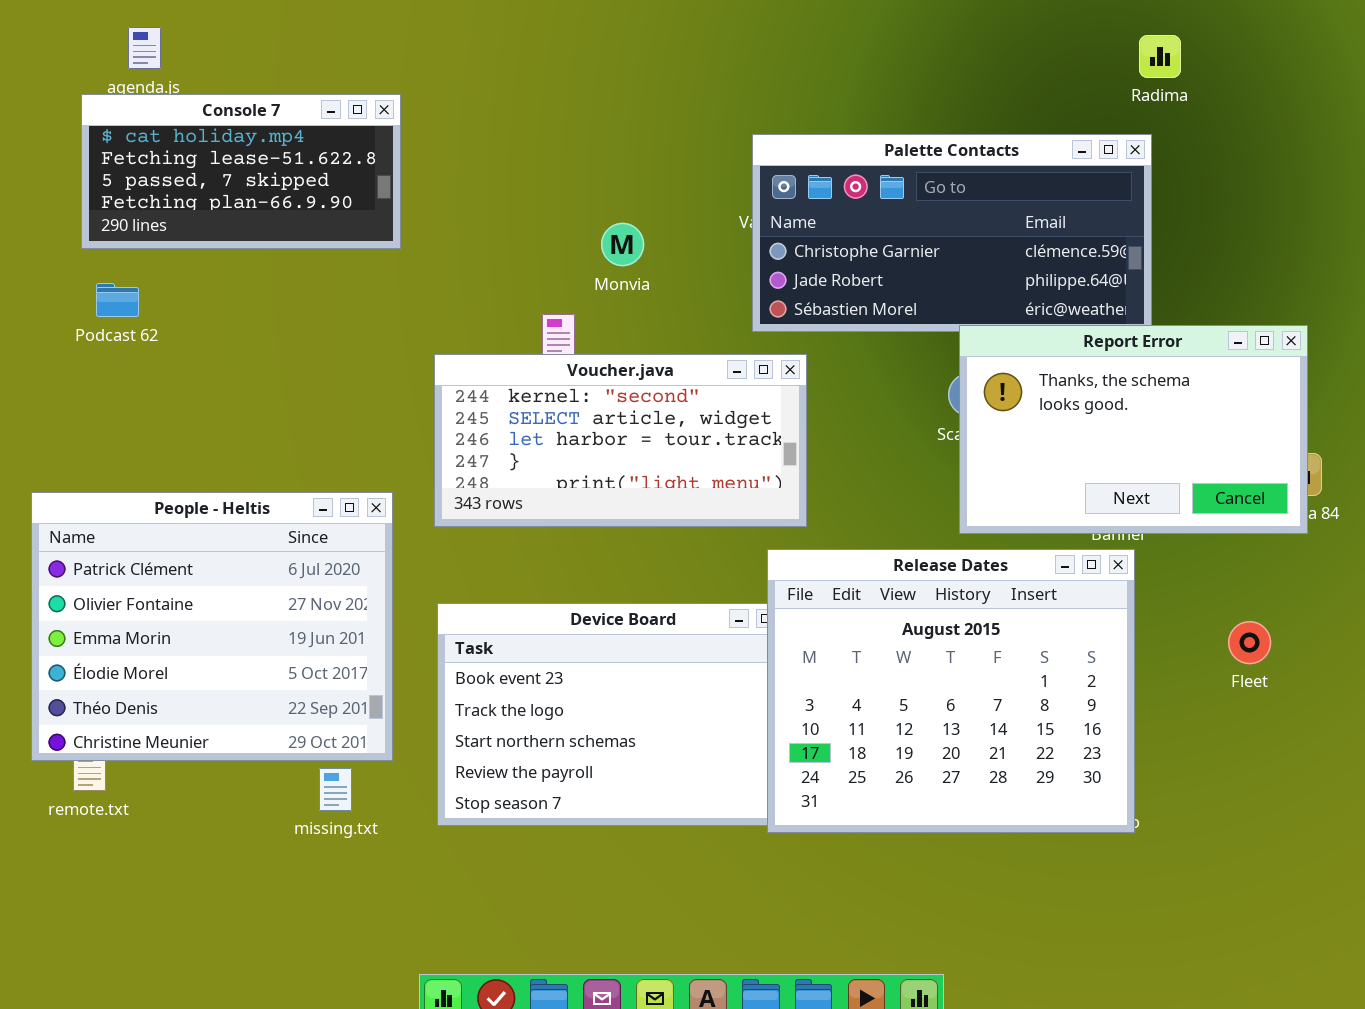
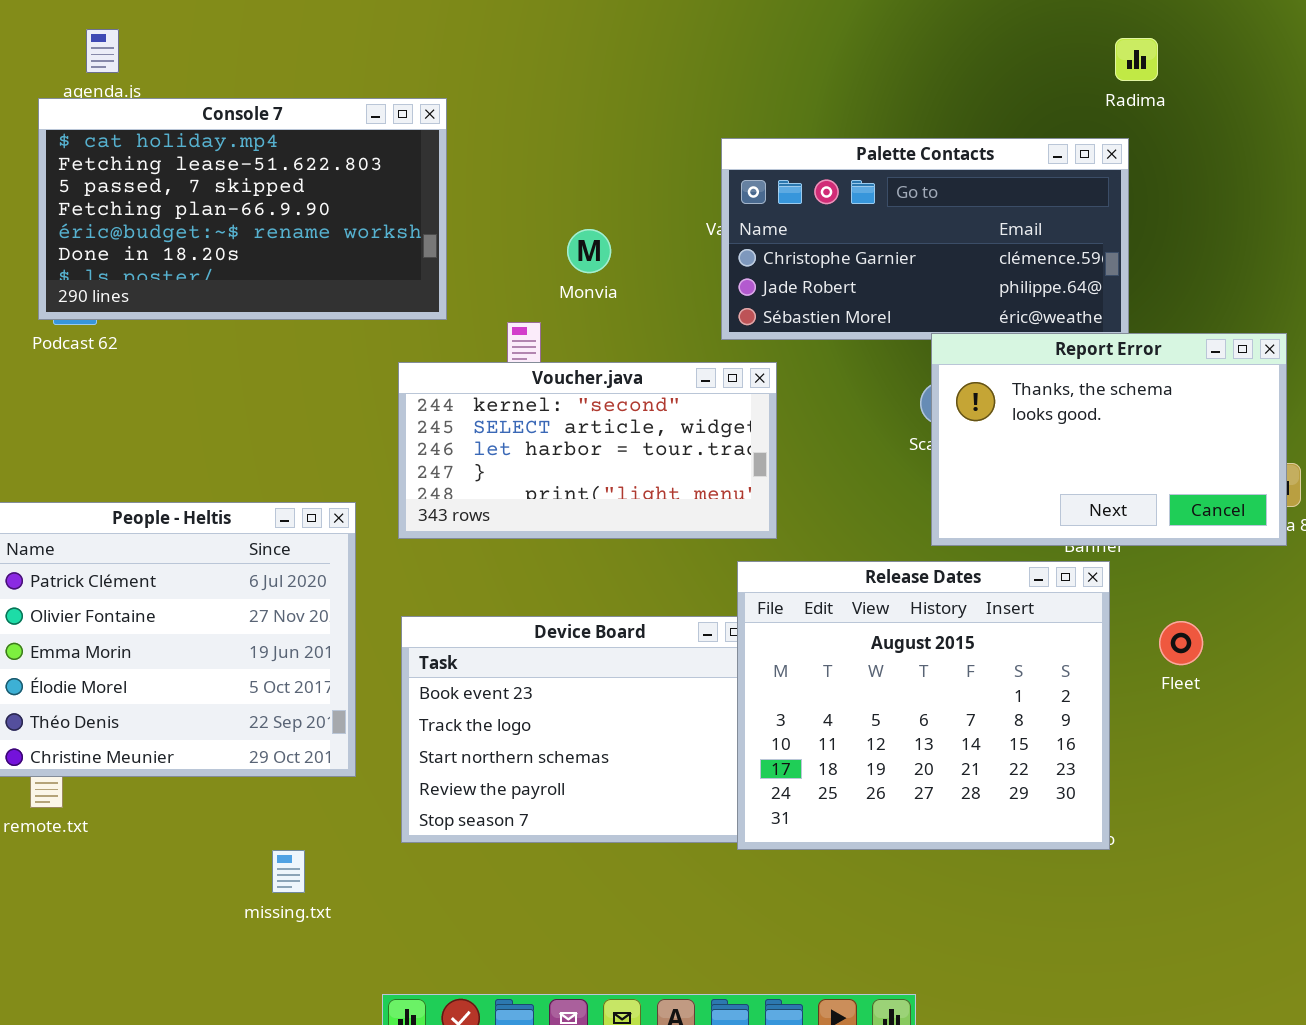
Console 7: [81,94,401,249] -> [38,98,447,320], resized
Fleet: [1228,621,1271,664] -> [1159,621,1203,665], moved
missing.txt: [319,768,352,811] -> [272,850,305,893], moved

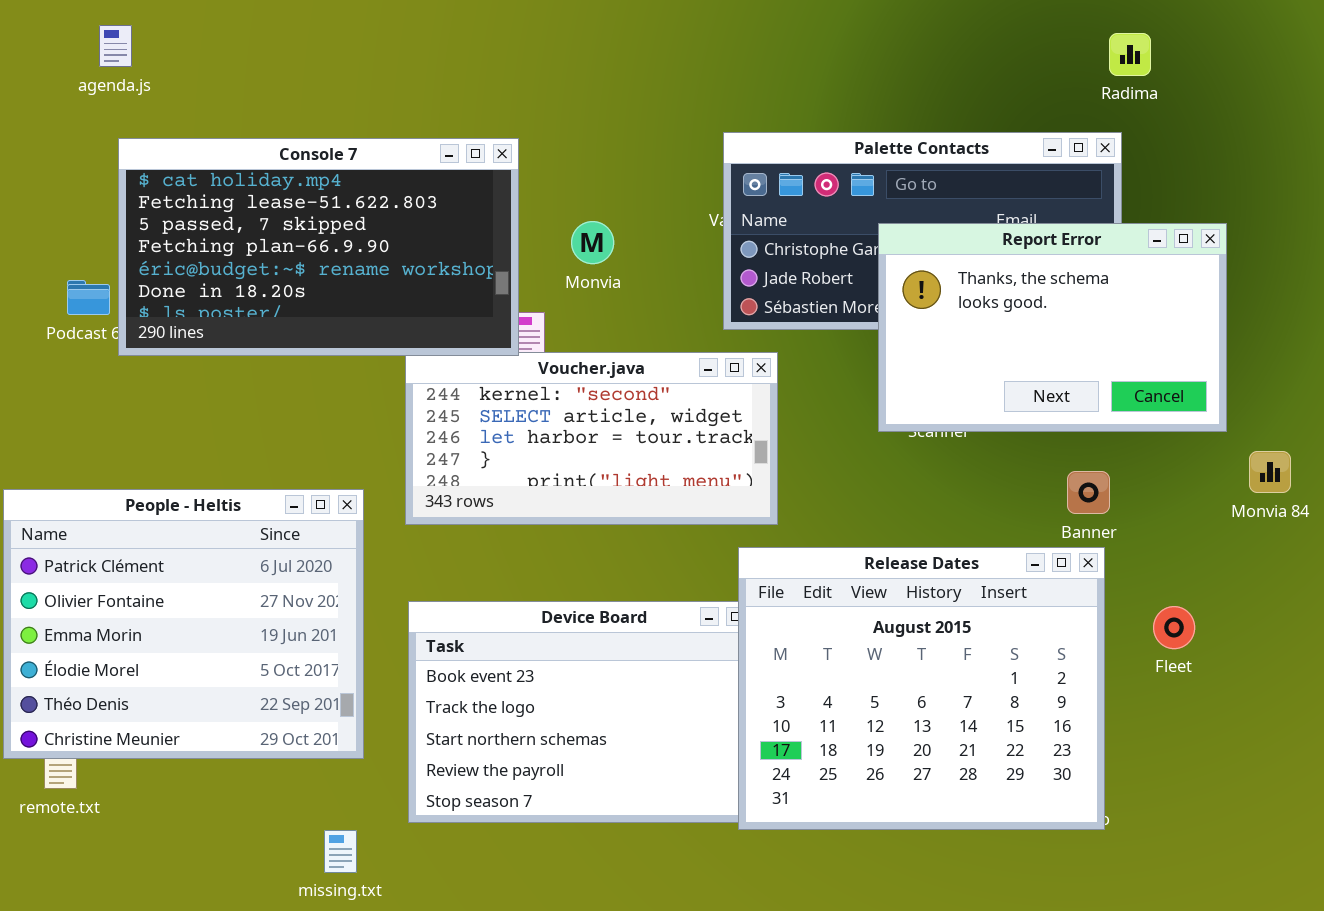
Console 7: [38,98,447,320] -> [118,138,519,356], moved
Report Error: [931,333,1287,546] -> [878,223,1227,432], moved
missing.txt: [272,850,305,893] -> [324,830,357,873], moved

